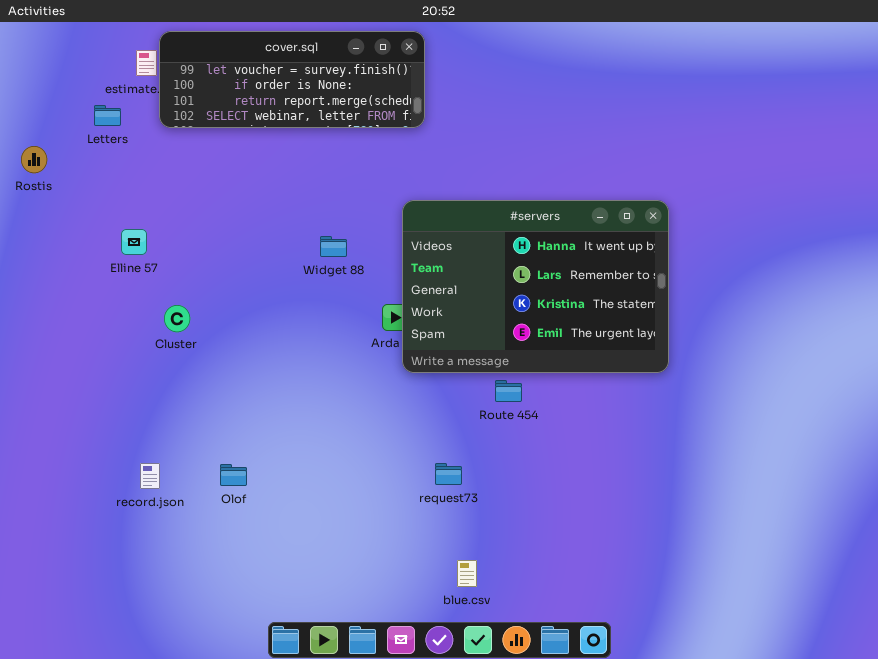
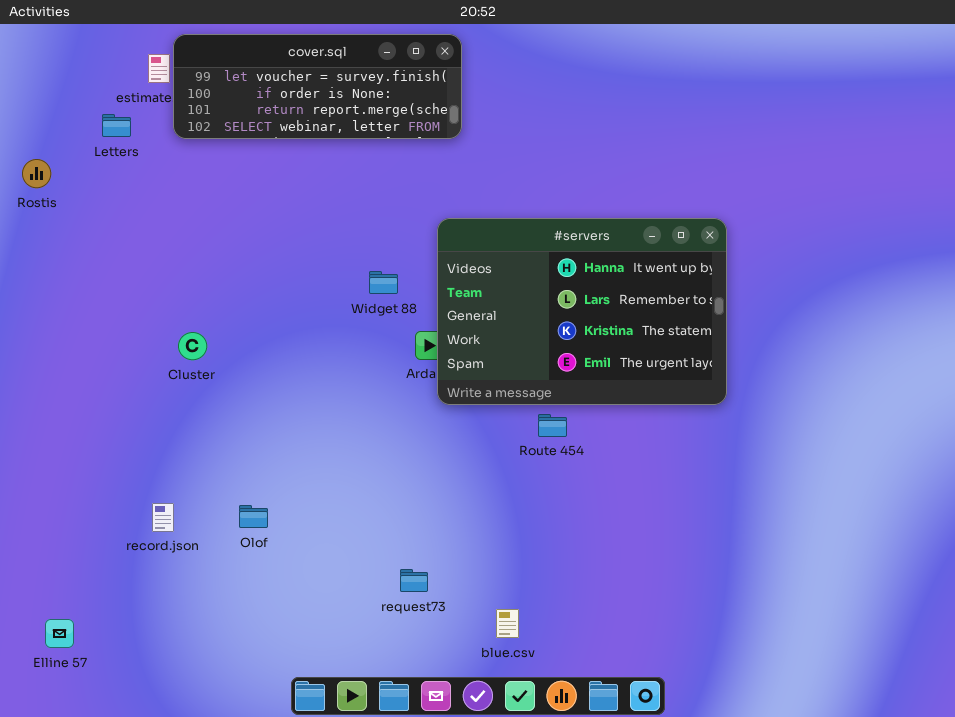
Elline 57: [121,229,147,255] -> [45,619,74,648], moved
Widget 88: [320,236,347,257] -> [369,271,398,294], moved
request73: [435,463,462,485] -> [400,569,428,592], moved

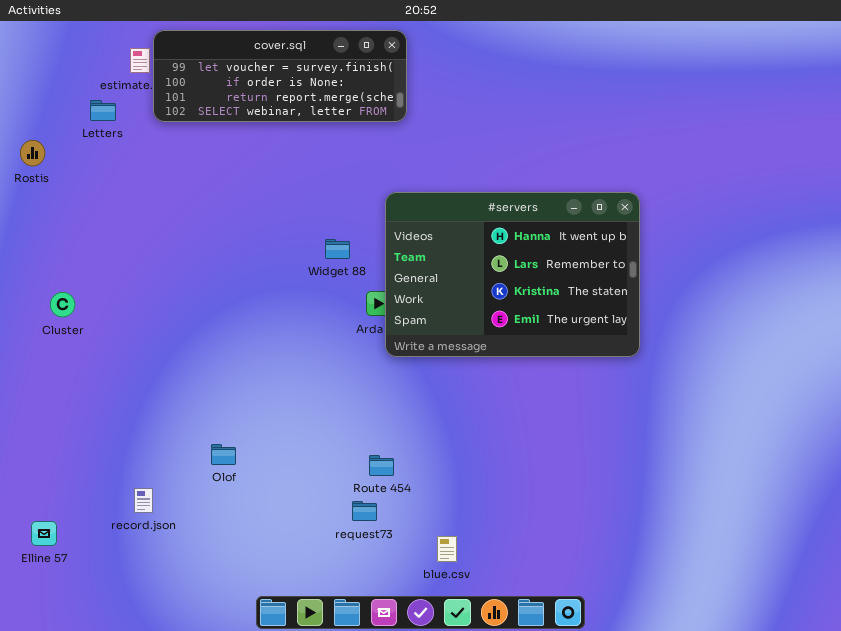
Cluster: [178,332,207,360] -> [50,292,75,317], moved
Route 454: [538,414,567,437] -> [369,455,394,476], moved
record.json: [152,503,174,532] -> [134,488,153,513], moved
Elline 57: [45,619,74,648] -> [31,521,57,546], moved

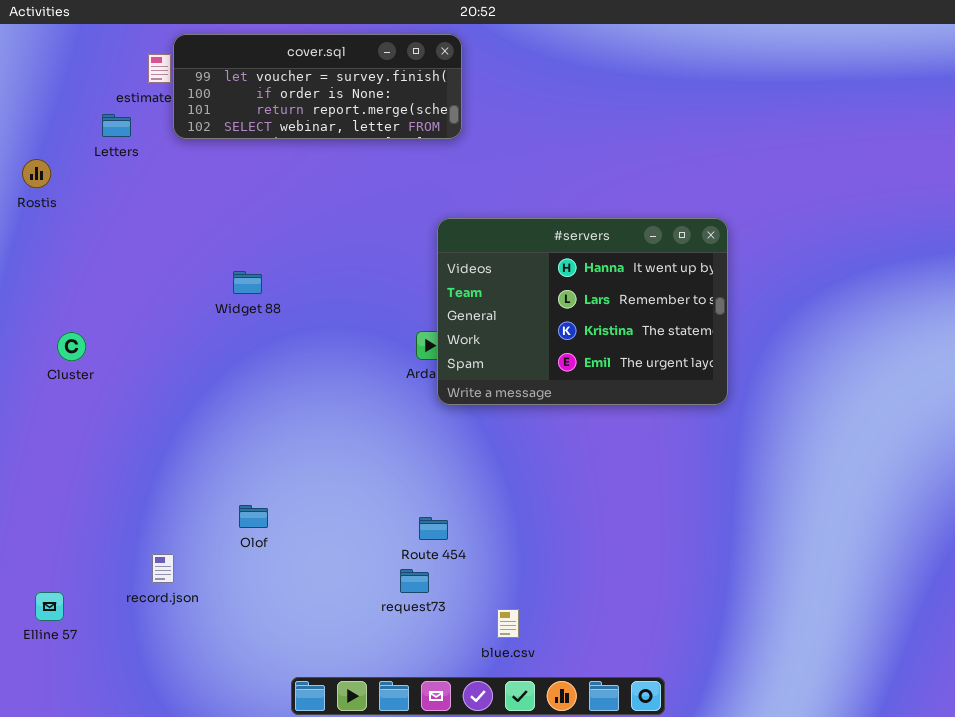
Widget 88: [325,239,350,259] -> [233,271,262,294], moved

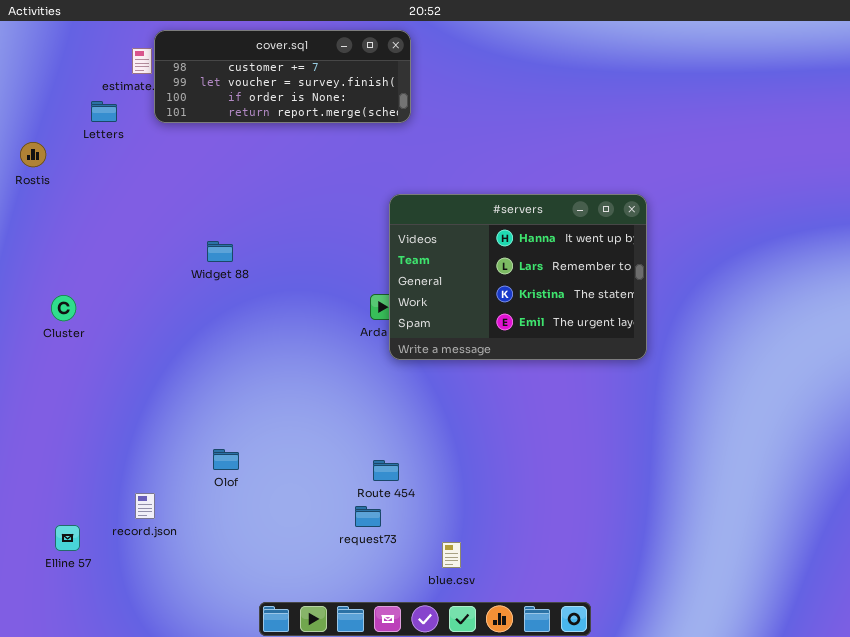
cover.sql: [173,34,462,139] -> [154,30,411,123], scrolled up 1 row
Elline 57: [35,592,64,621] -> [55,525,80,551], moved

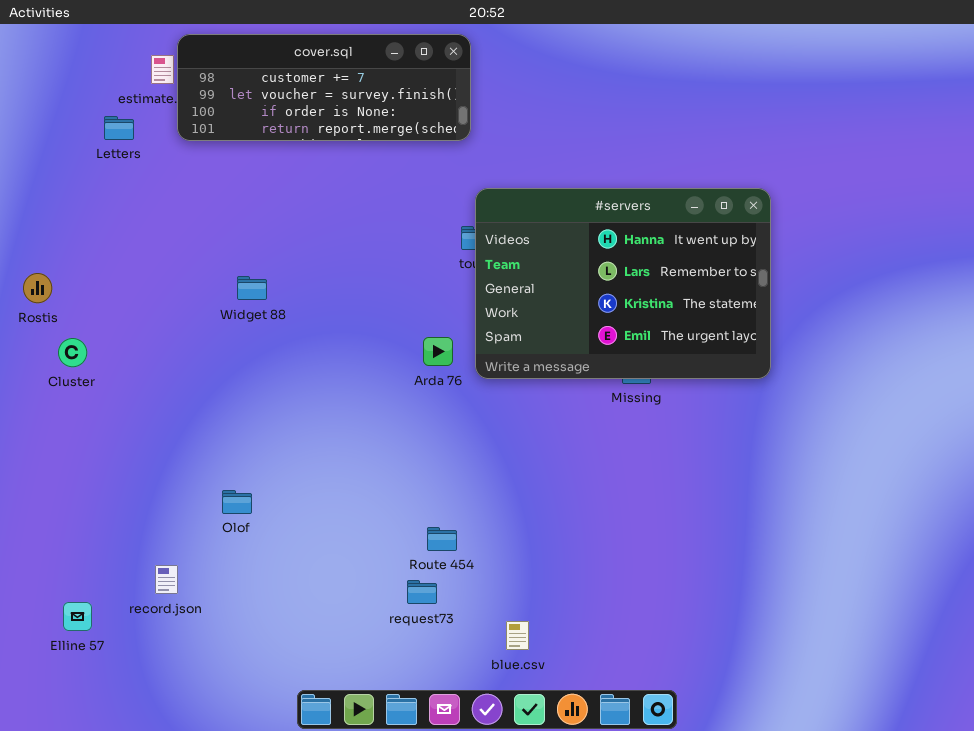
Rostis: [20,142,46,167] -> [23,273,52,303], moved
#servers: [389,194,647,360] -> [475,188,771,379], moved
Olof: [213,449,239,470] -> [222,490,252,514], moved

